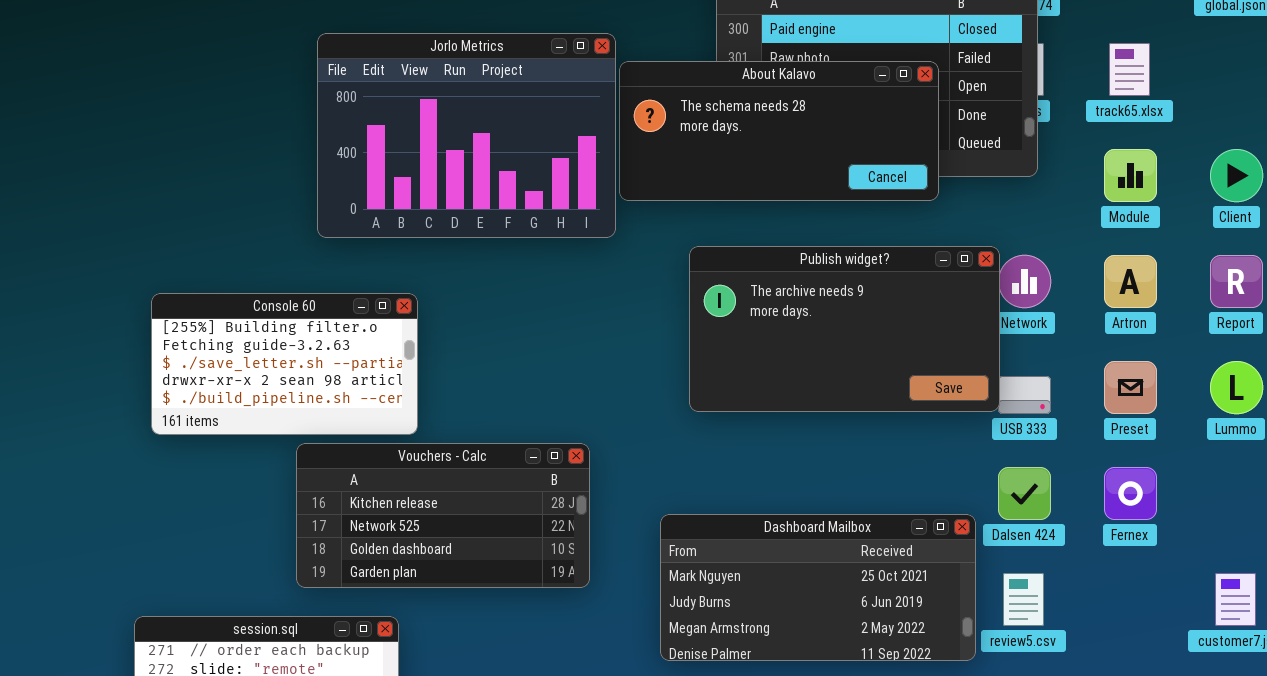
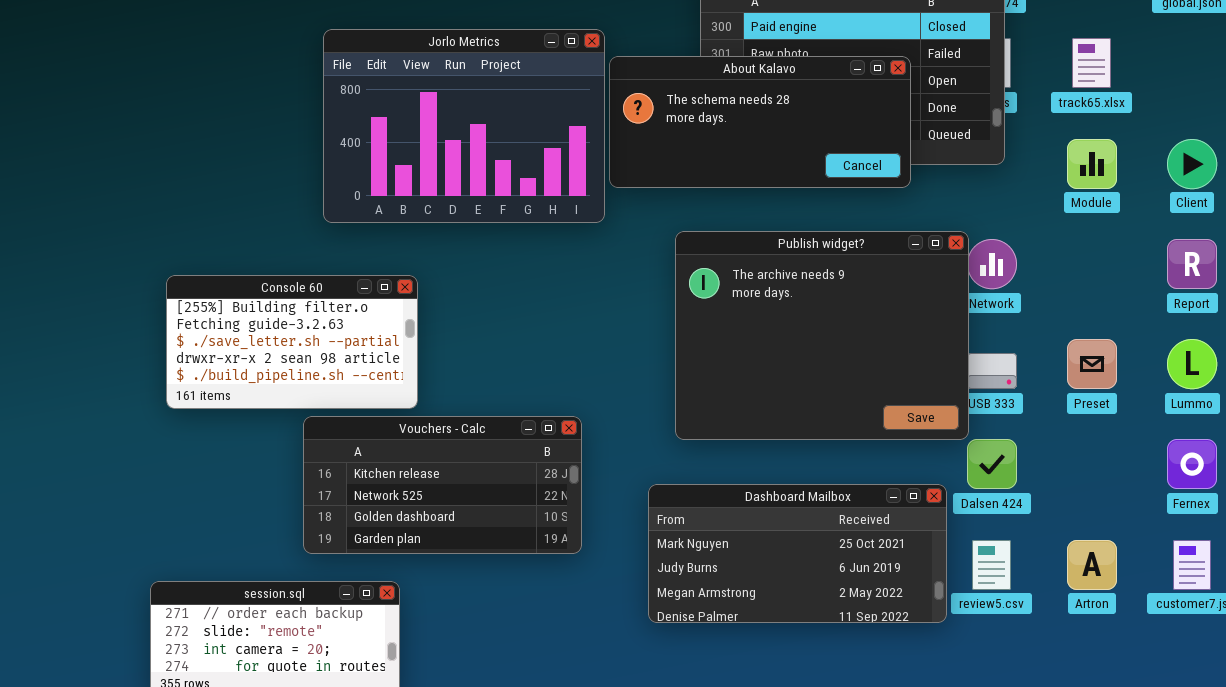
Publish widget?: [689,246,1000,412] -> [675,231,969,440], resized
Artron: [1104,255,1157,308] -> [1067,540,1117,590], moved
Fernex: [1104,467,1157,520] -> [1167,439,1217,489], moved

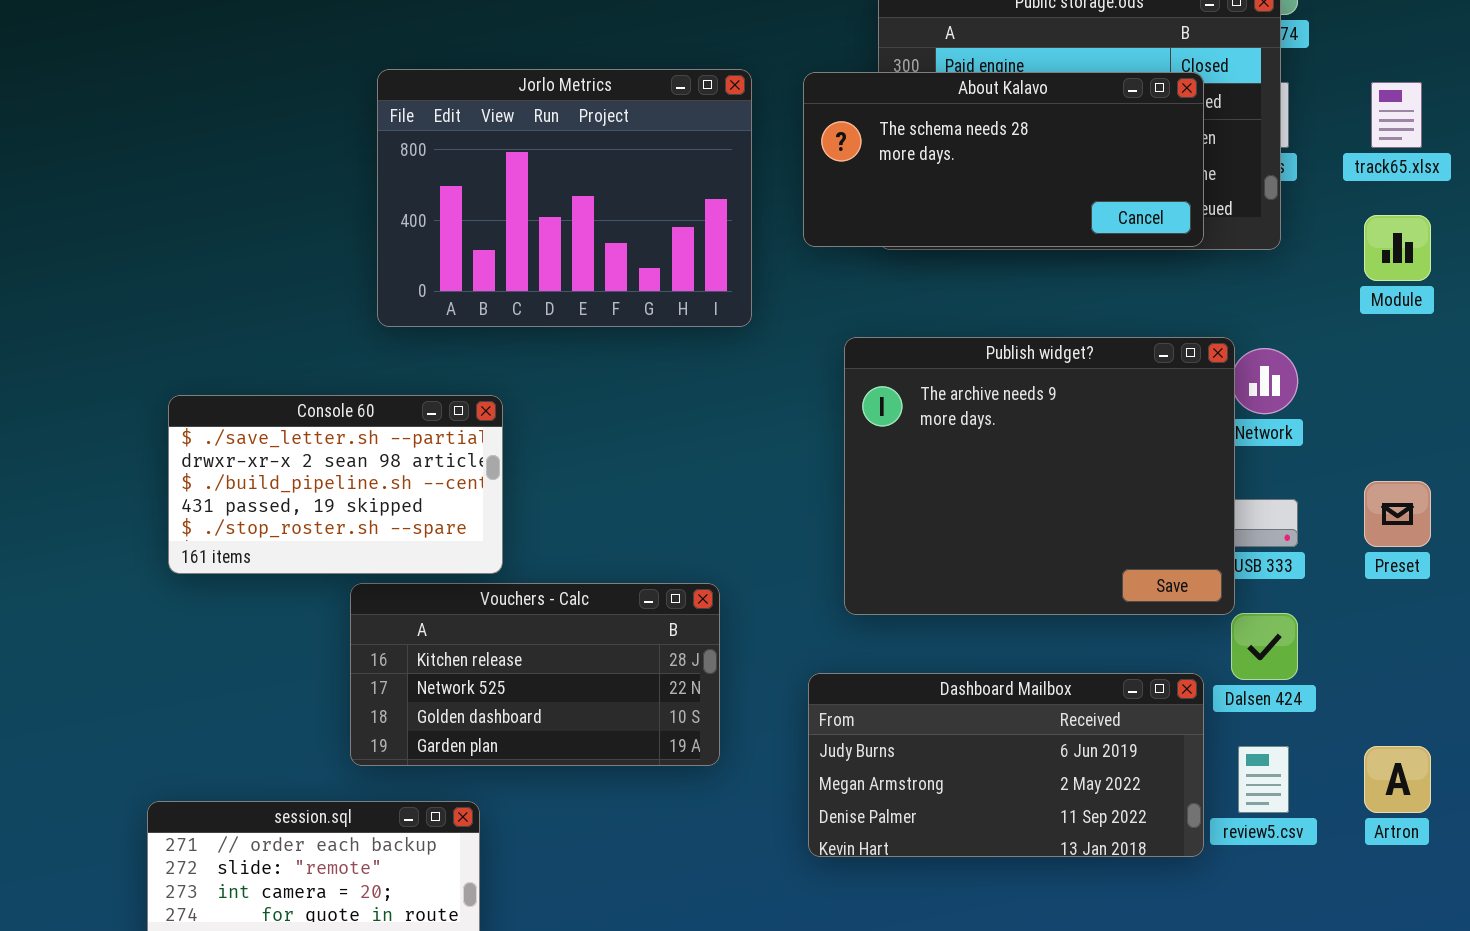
About Kalavo: [609,56,911,188] -> [803,72,1204,247], moved
Console 60: [166,275,418,409] -> [168,395,503,574], scrolled down 2 rows
Dashboard Mailbox: [648,484,947,623] -> [808,673,1204,857], scrolled down 1 row

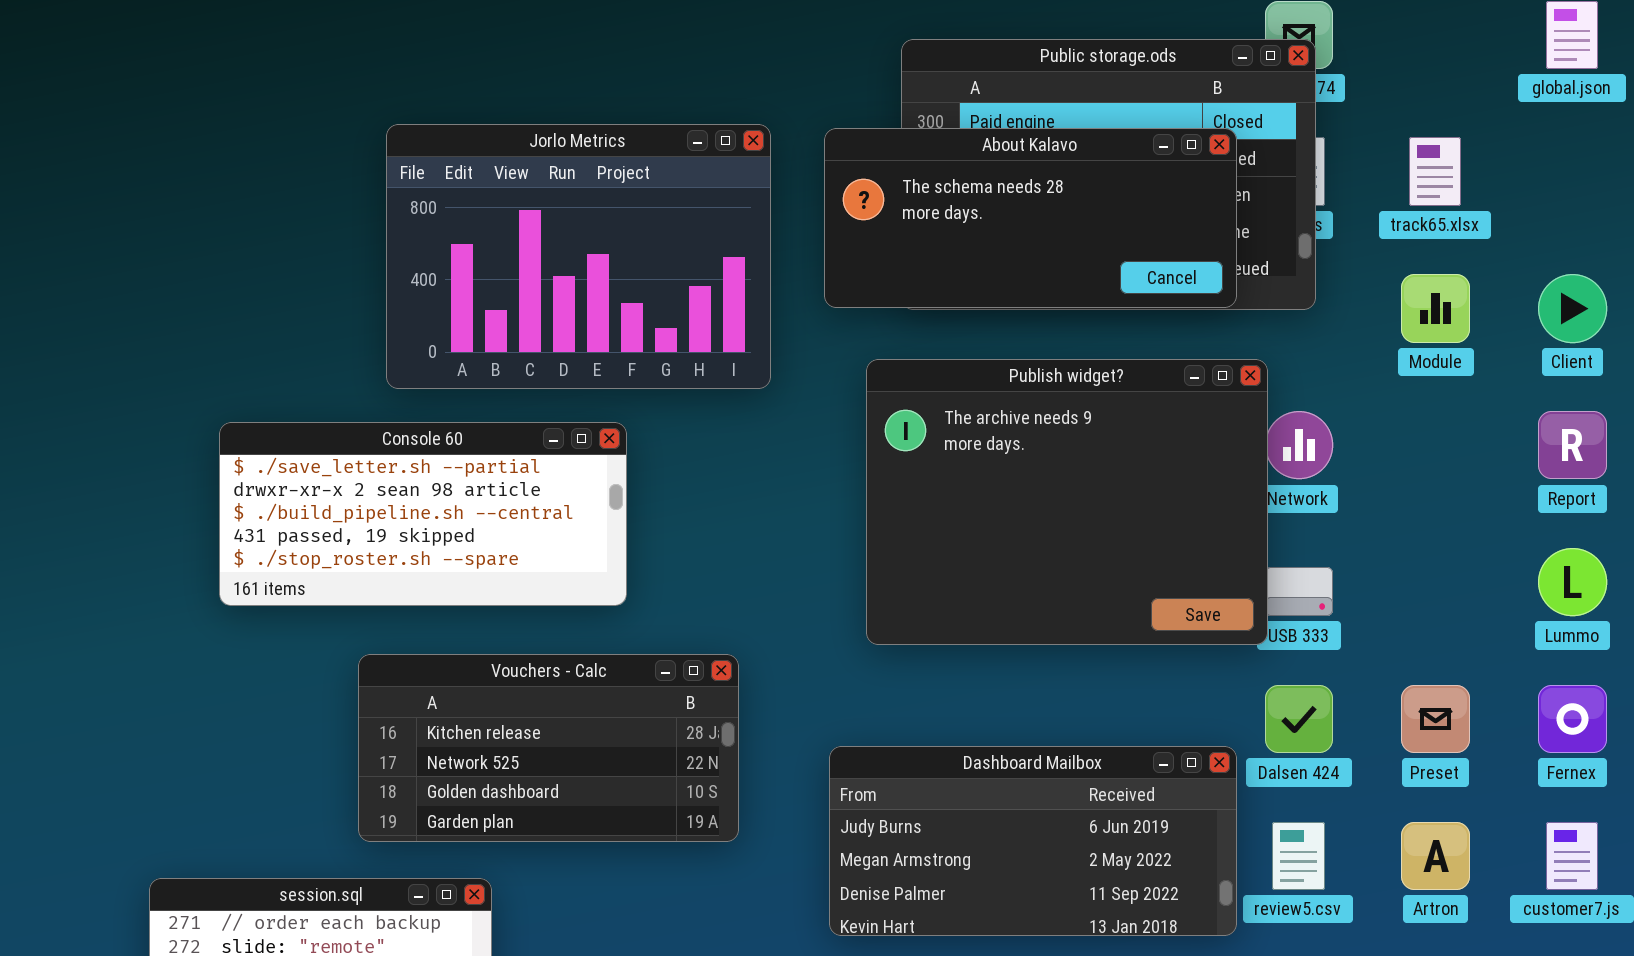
Publish widget?: [844,337,1235,615] -> [866,359,1268,645], moved
Console 60: [168,395,503,574] -> [219,422,627,606], moved, resized
Preset: [1364,481,1431,547] -> [1401,685,1470,753], moved

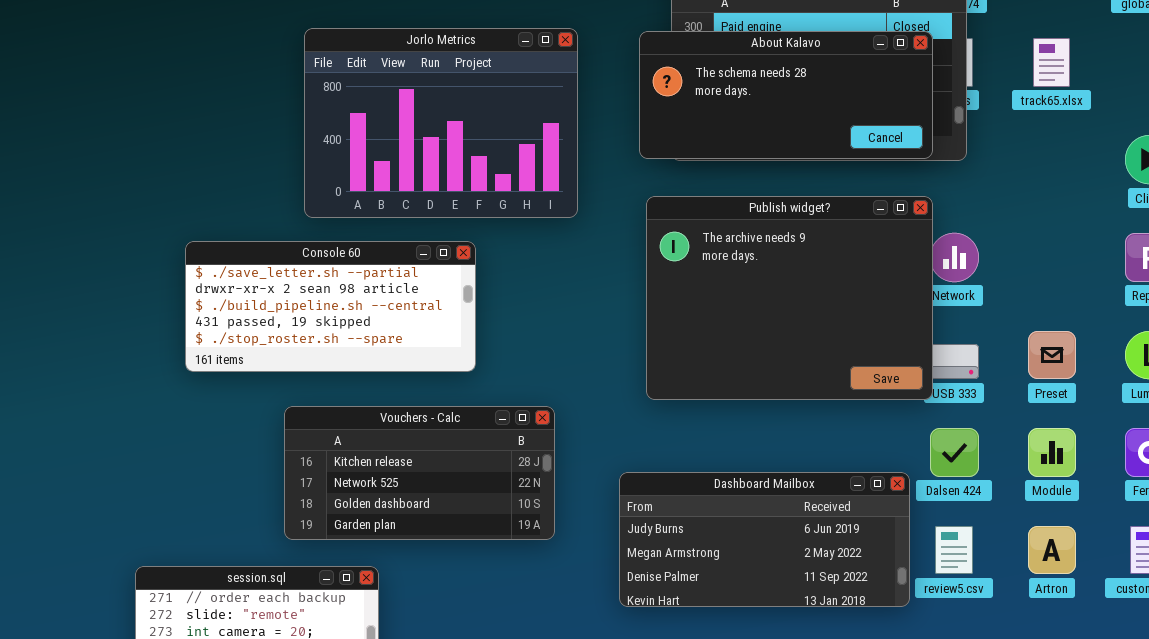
About Kalavo: [824,128,1237,308] -> [639,31,933,159], moved
Module: [1401,274,1470,343] -> [1028,428,1076,477], moved
Preset: [1401,685,1470,753] -> [1028,331,1076,379], moved

